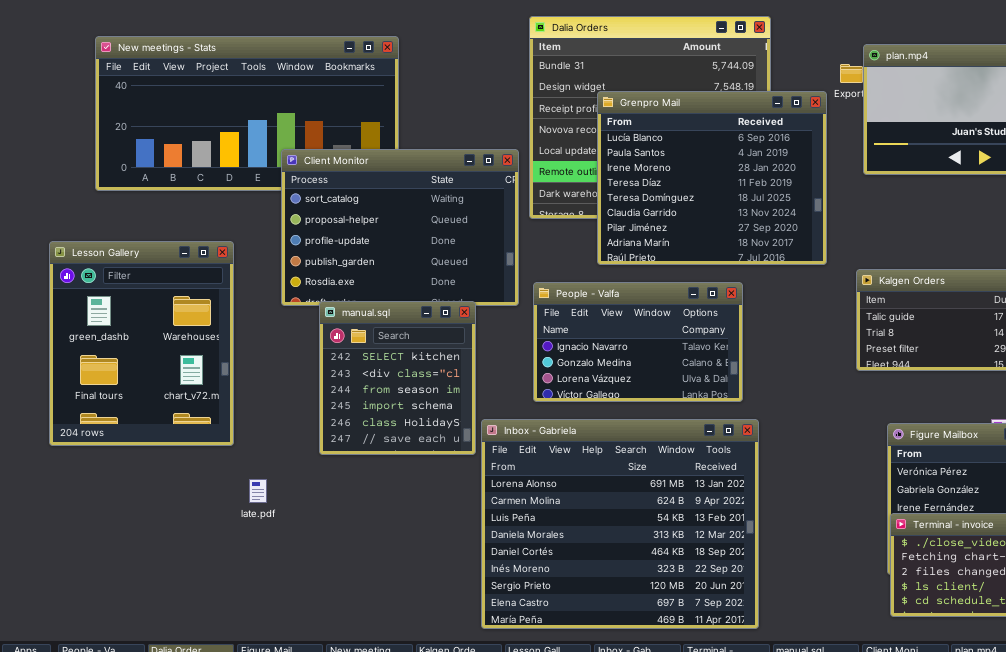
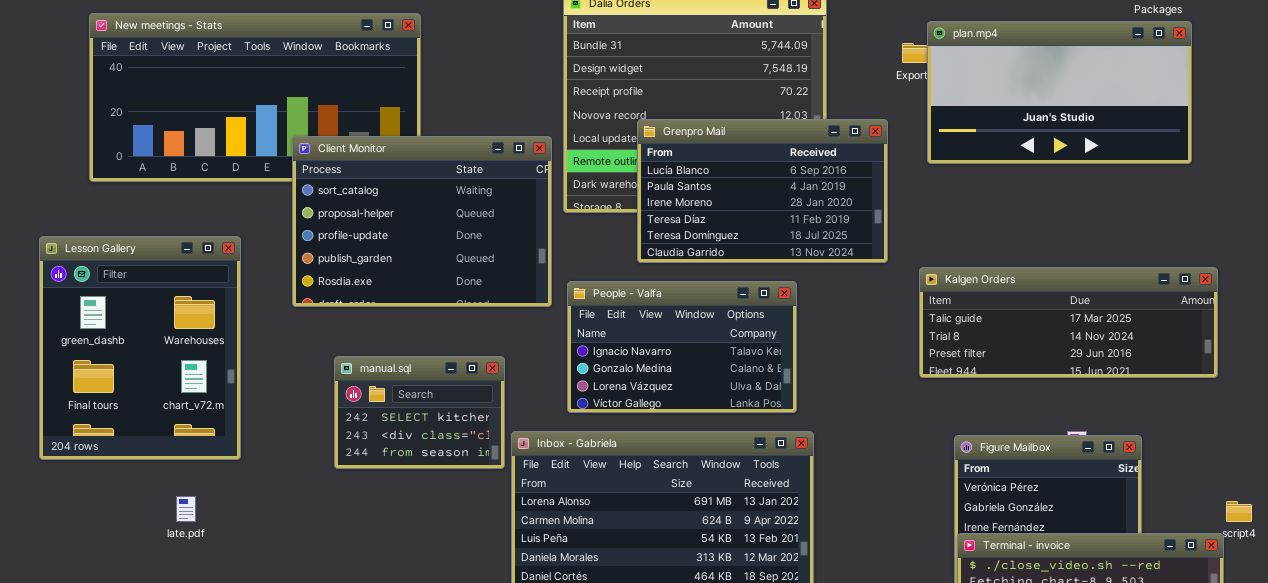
Grenpro Mail: [597,91,827,265] -> [637,119,888,263], resized
manual.sql: [319,301,476,455] -> [334,356,505,469], resized
late.pdf: [249,479,267,503] -> [176,496,196,522], moved

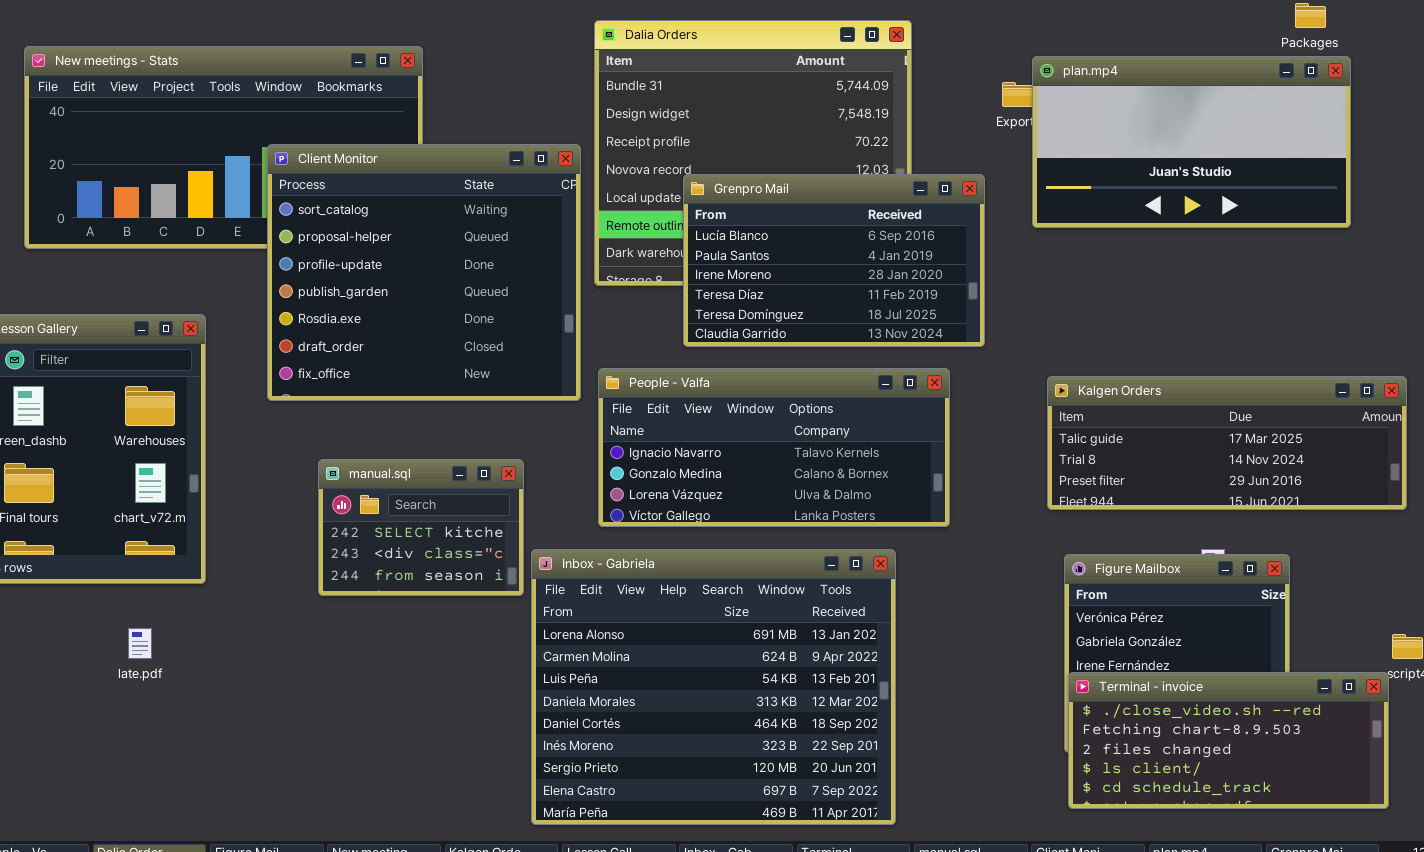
Client Monitor: [292,136,552,307] -> [267,144,581,401], resized
Kalgen Orders: [919,267,1218,378] -> [1047,376,1407,510], moved
People - Valfa: [567,281,797,413] -> [598,368,950,527], resized

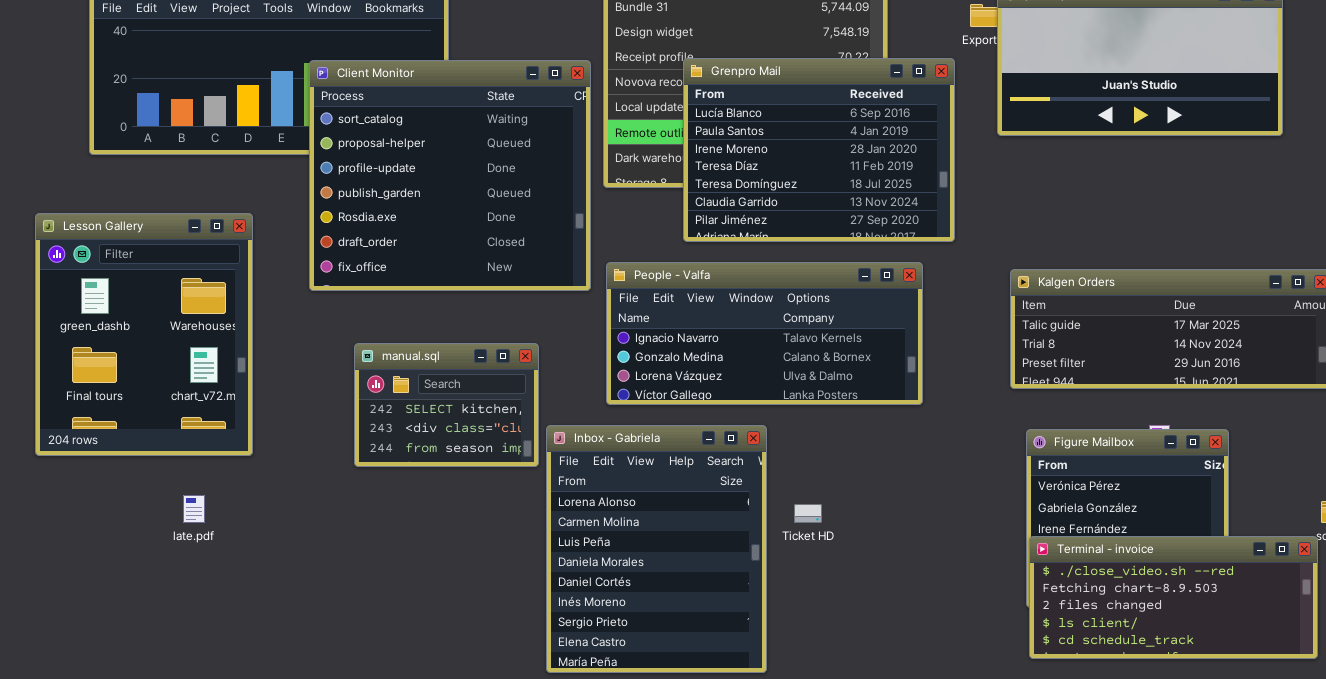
Grenpro Mail: [683,174,985,347] -> [683,58,955,242], resized
Inbox - Gabriela: [531,549,896,825] -> [546,425,767,673], resized

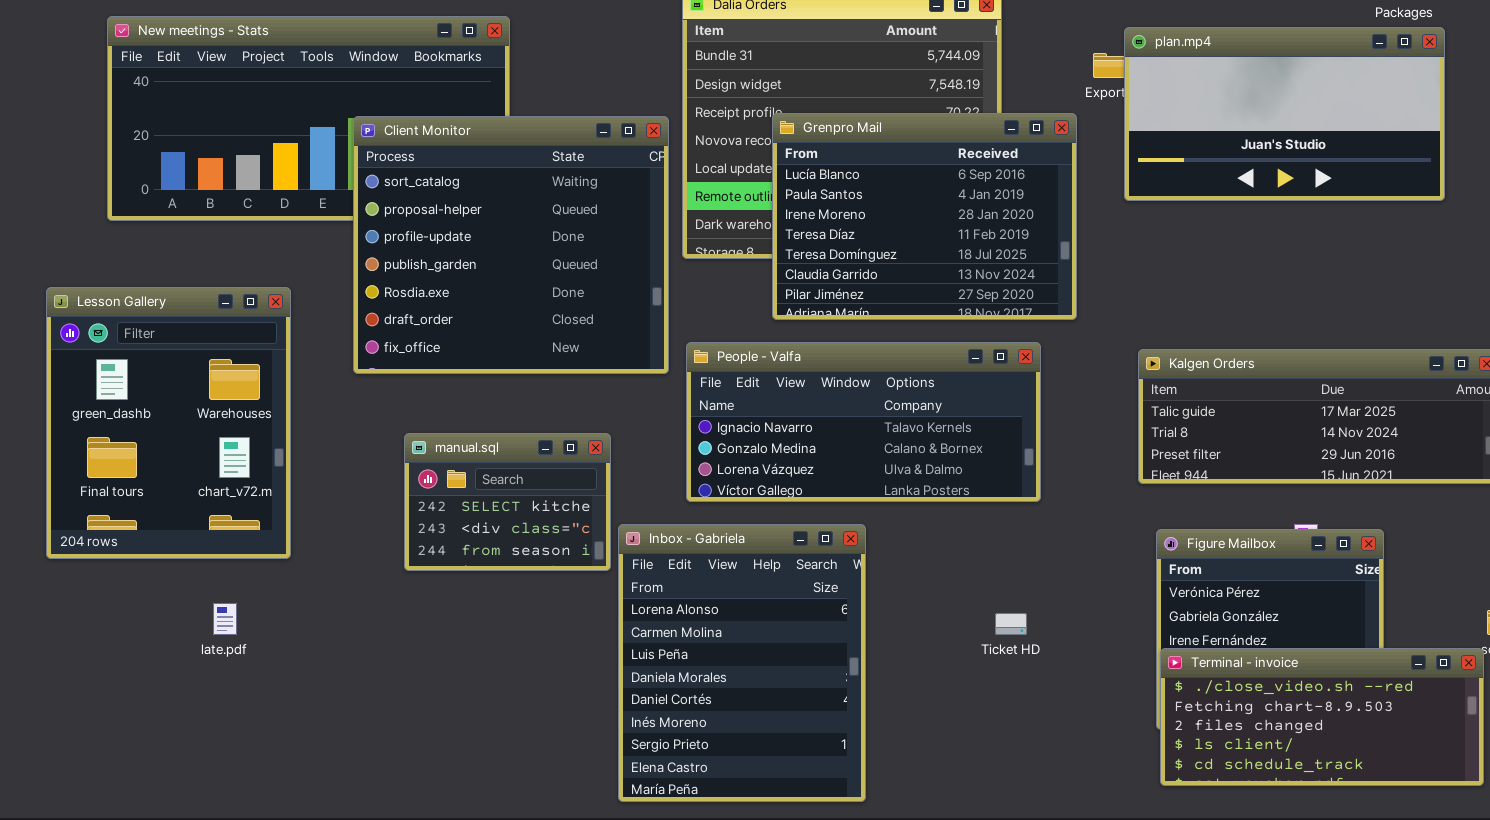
Ticket HD: [794,504,822,523] -> [995,613,1027,635], moved

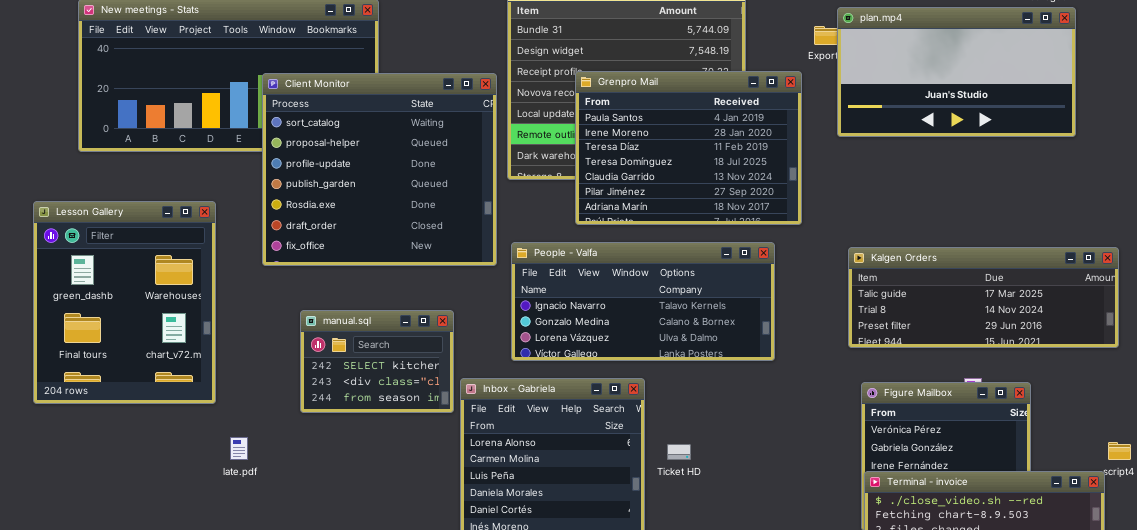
Grenpro Mail: [772,113,1077,320] -> [575,71,802,225], scrolled down 1 row
late.pdf: [213,603,237,635] -> [230,437,248,460], moved
Ticket HD: [995,613,1027,635] -> [667,444,691,460], moved

